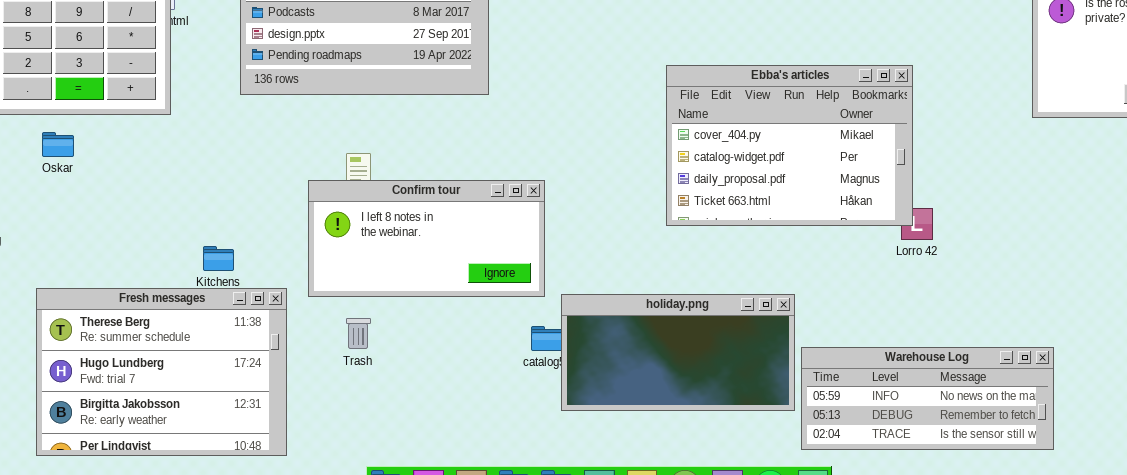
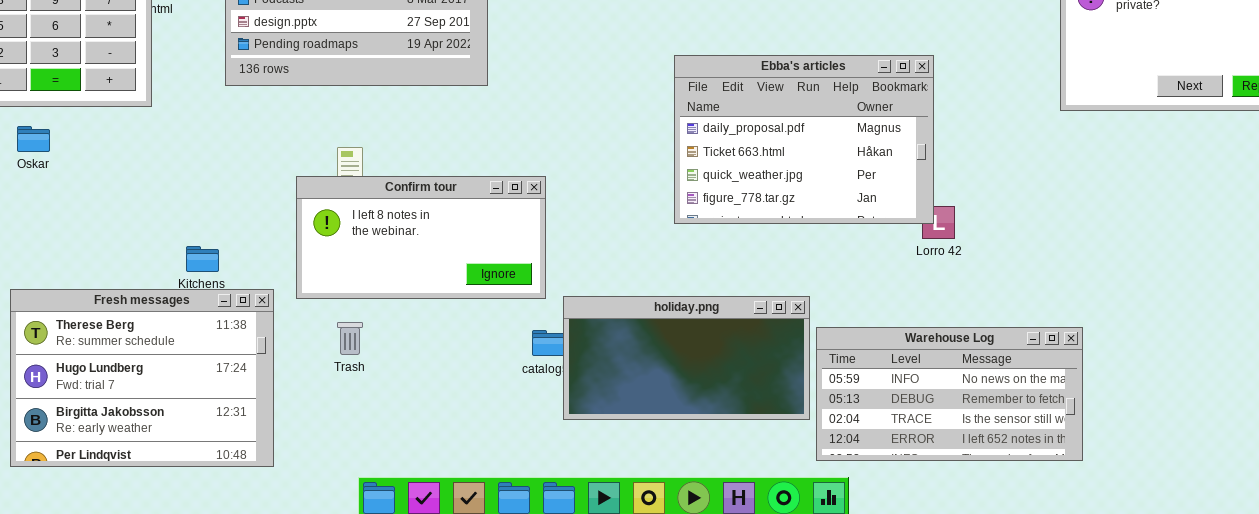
Ebba's articles: [666,65,913,226] -> [674,55,934,224], scrolled down 2 rows
Warehouse Log: [801,347,1054,450] -> [816,327,1083,461], resized

